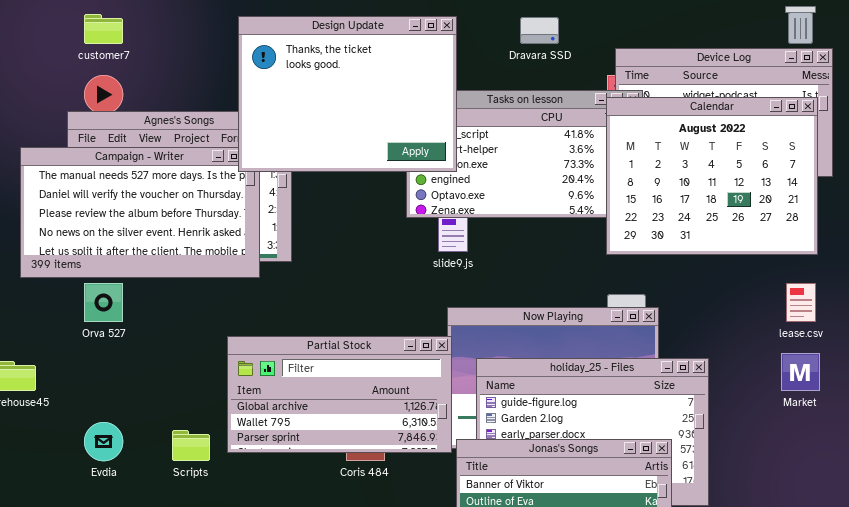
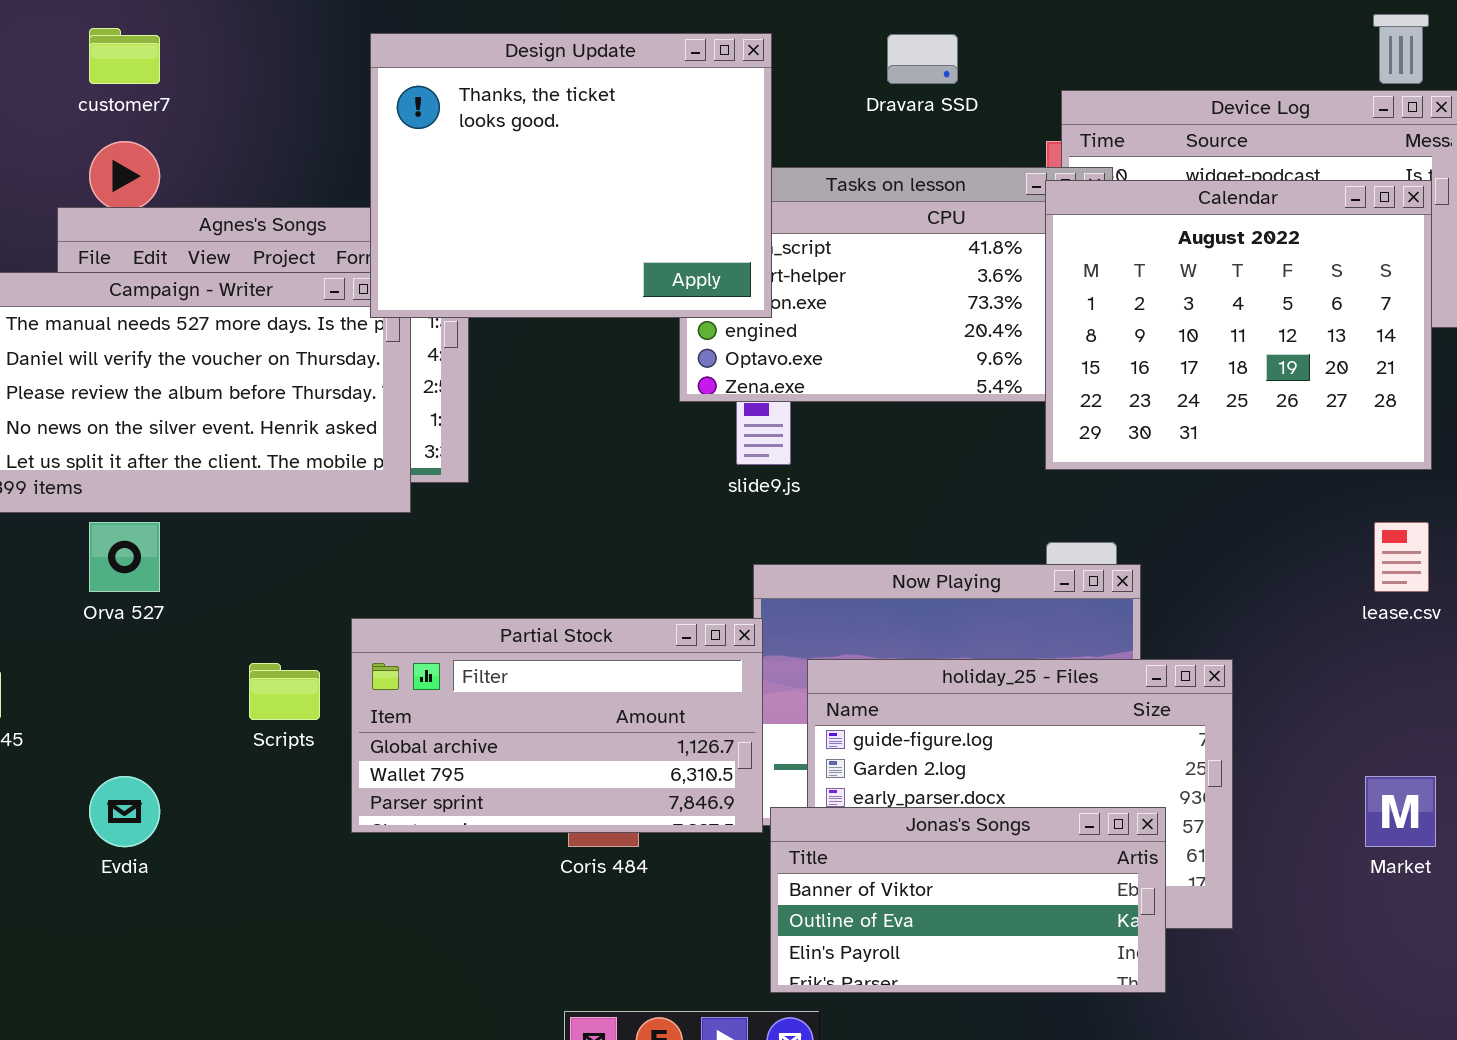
Market: [781,353,820,391] -> [1365,776,1436,847], moved
Scripts: [172,430,210,461] -> [249,663,320,720], moved

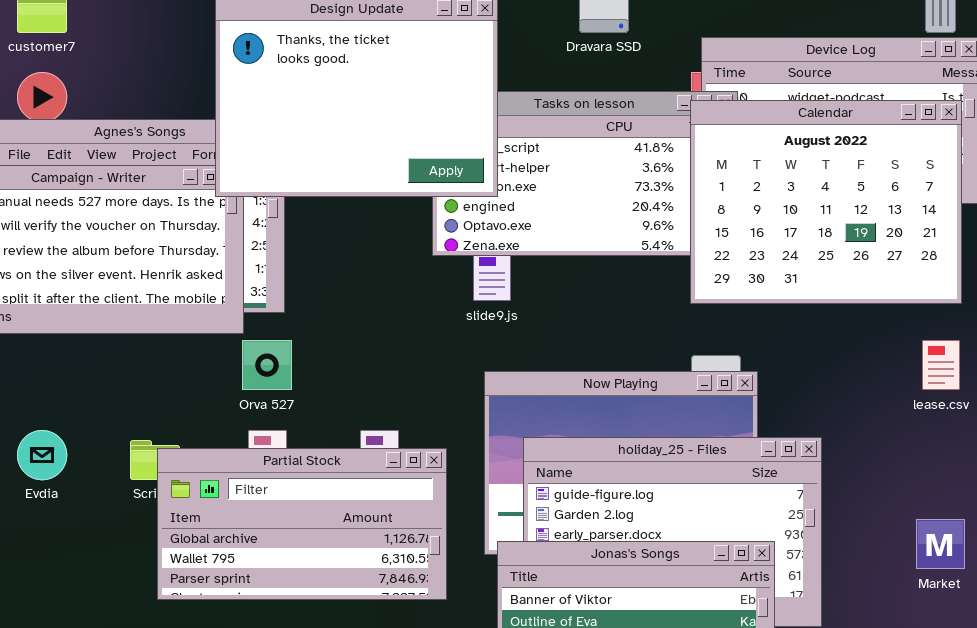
Orva 527: [89,522,160,592] -> [242,340,292,390], moved
Partial Stock: [351,618,763,833] -> [157,448,447,600], moved
Evdia: [89,776,160,847] -> [17,430,67,480], moved

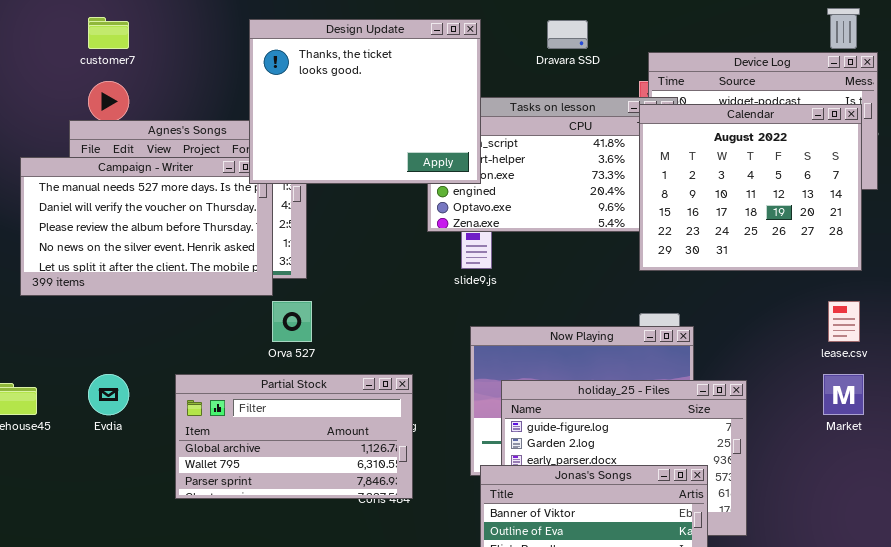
Partial Stock: [157,448,447,600] -> [175,374,413,499], moved
Market: [916,519,965,569] -> [823,374,864,415], moved

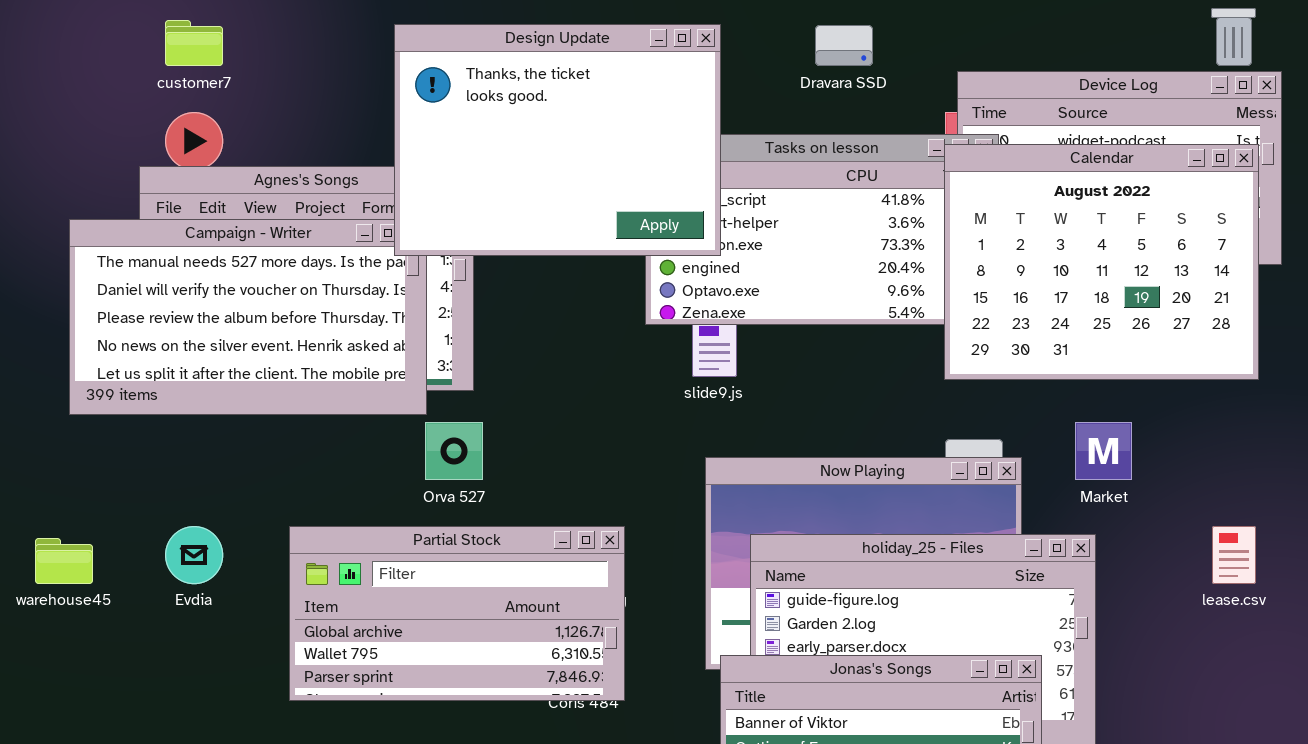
lease.csv: [828,301,860,342] -> [1212,526,1256,584], moved
Market: [823,374,864,415] -> [1075,422,1132,480], moved

